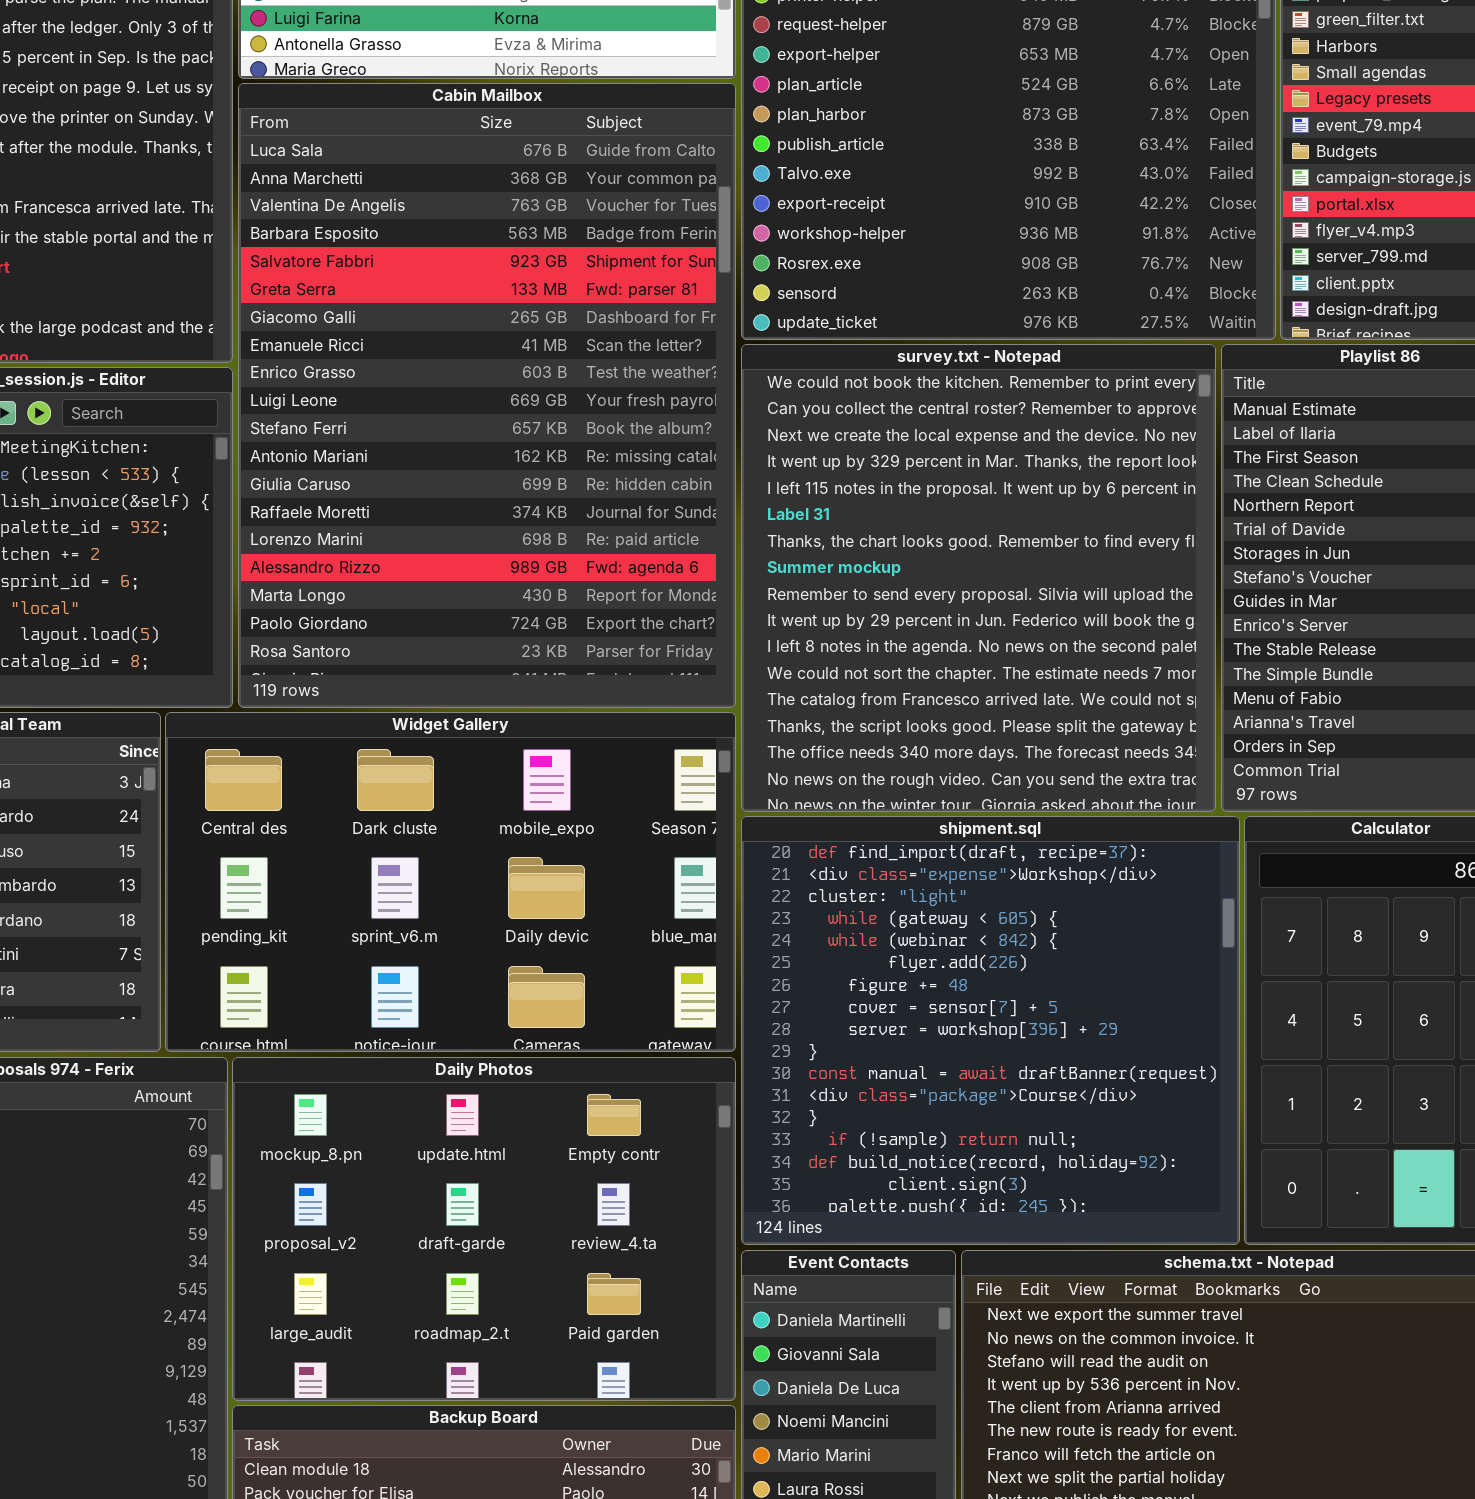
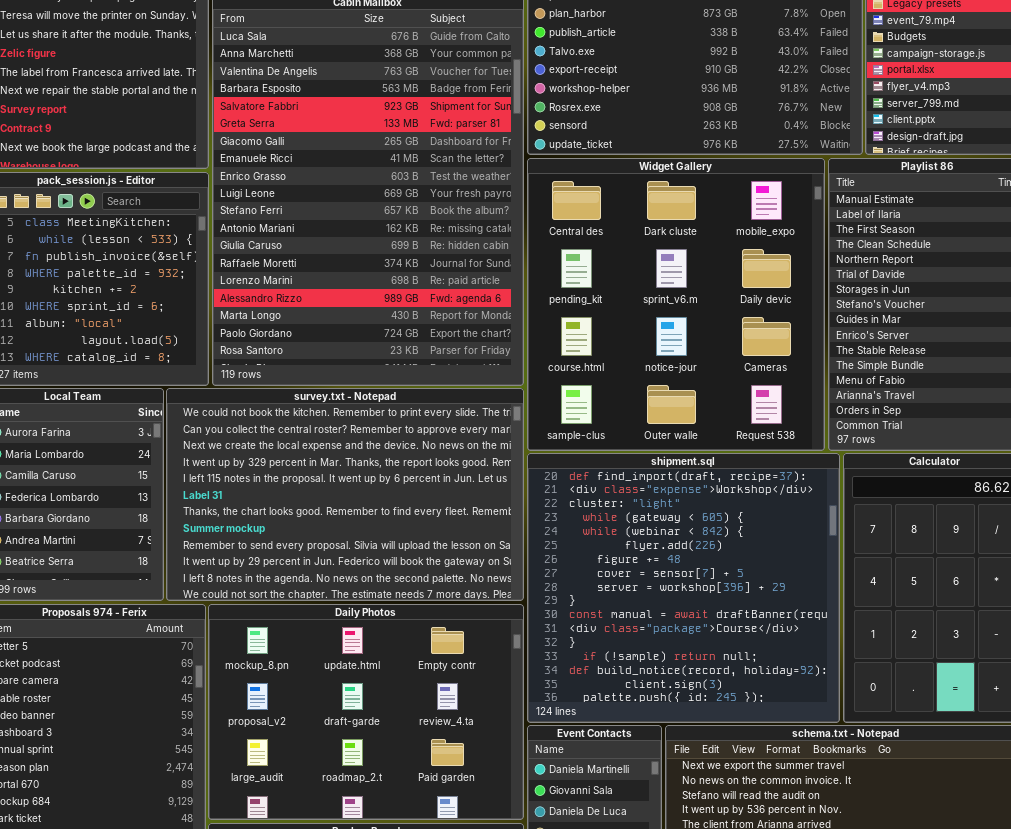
survey.txt - Notepad: [741,344,1216,812] -> [166,388,524,601], moved, resized
Widget Gallery: [165,712,736,1052] -> [527,158,825,451], moved, resized

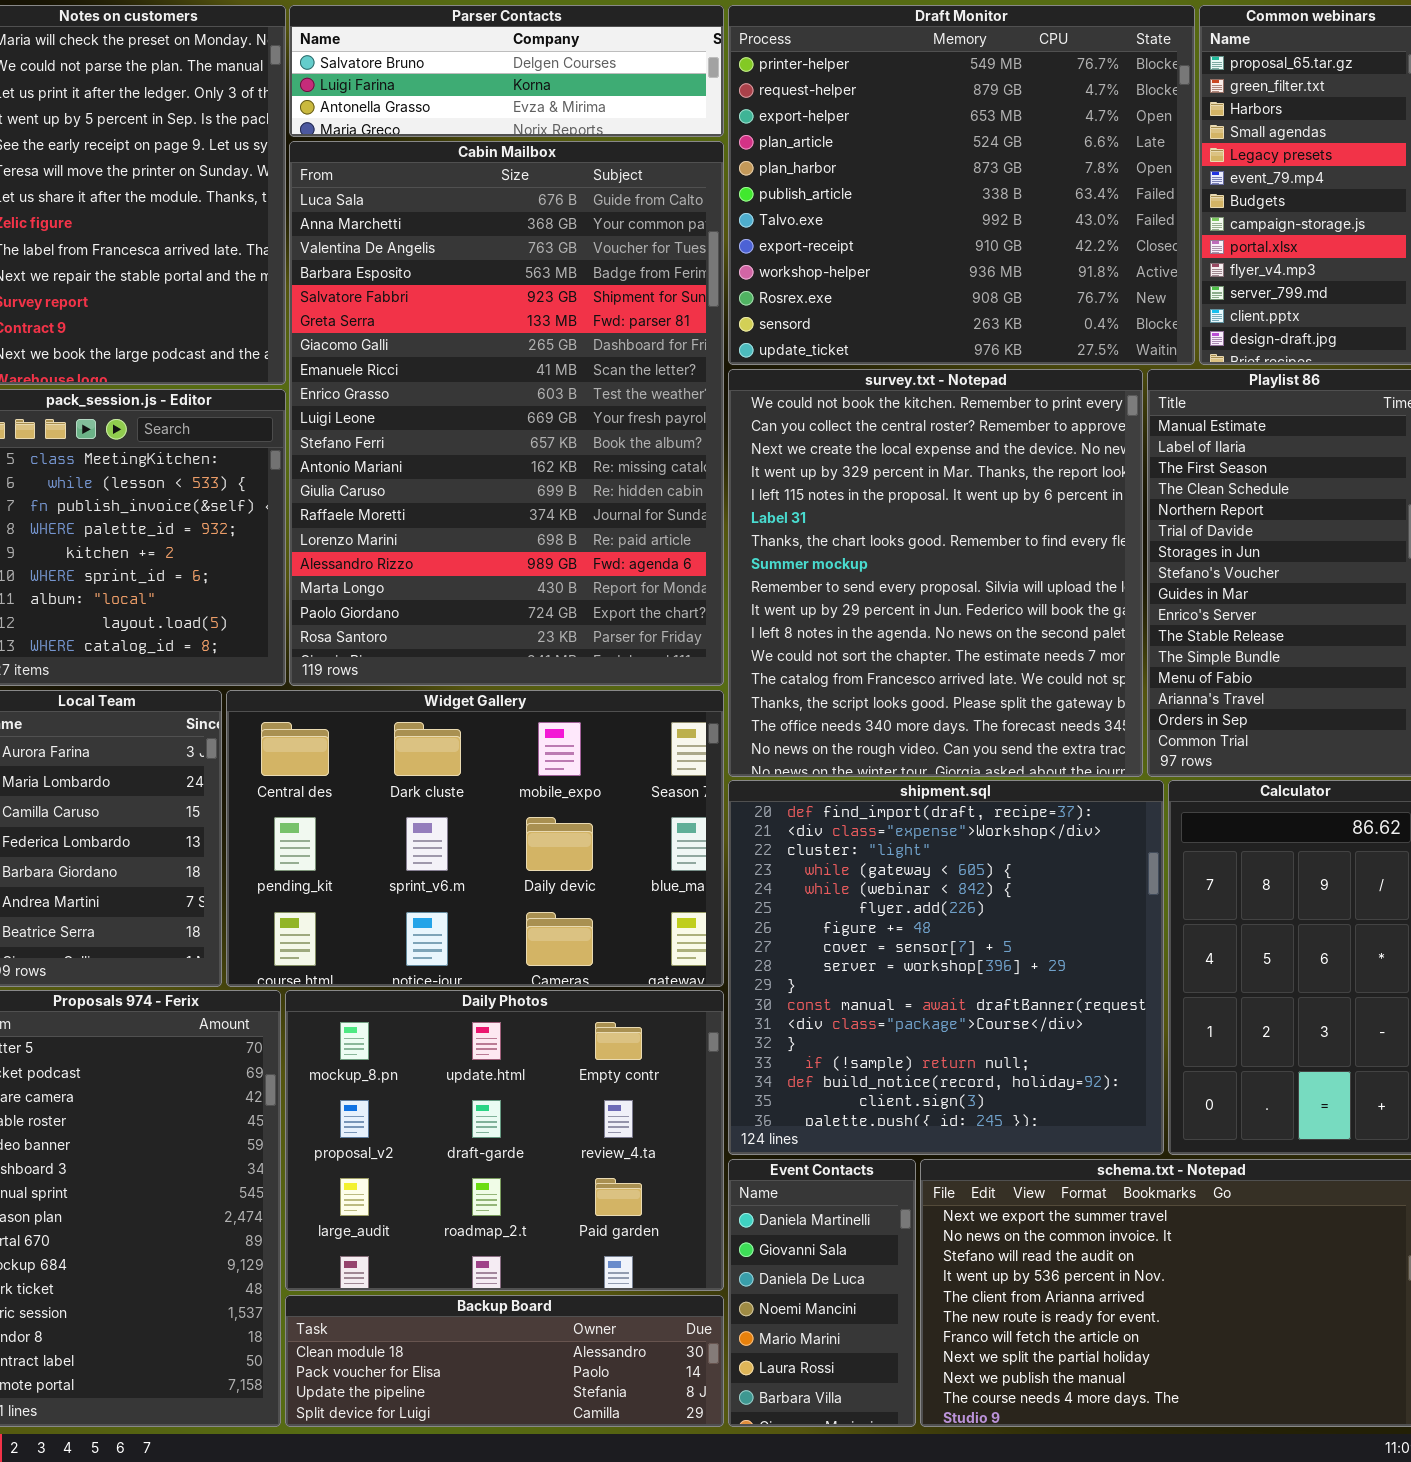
Widget Gallery: [527,158,825,451] -> [226,690,724,987], moved, resized
survey.txt - Notepad: [166,388,524,601] -> [728,369,1143,777], moved, resized

